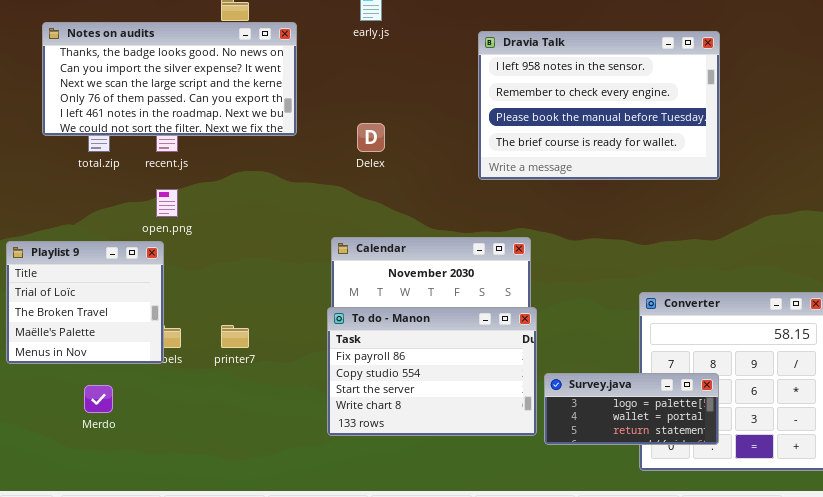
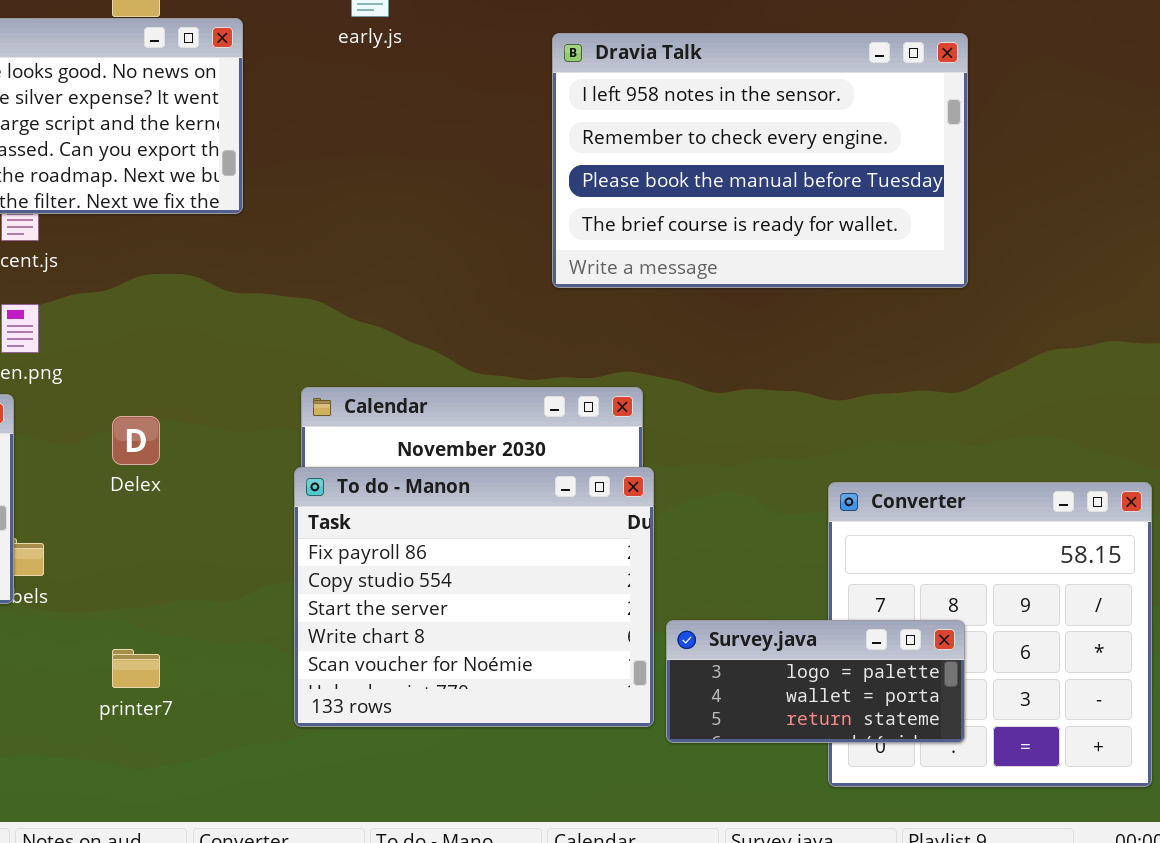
Delex: [357,123,385,152] -> [112,416,160,465], moved
To do - Manon: [327,307,537,436] -> [294,467,654,727], resized
printer7: [221,325,249,348] -> [112,649,160,688], moved

